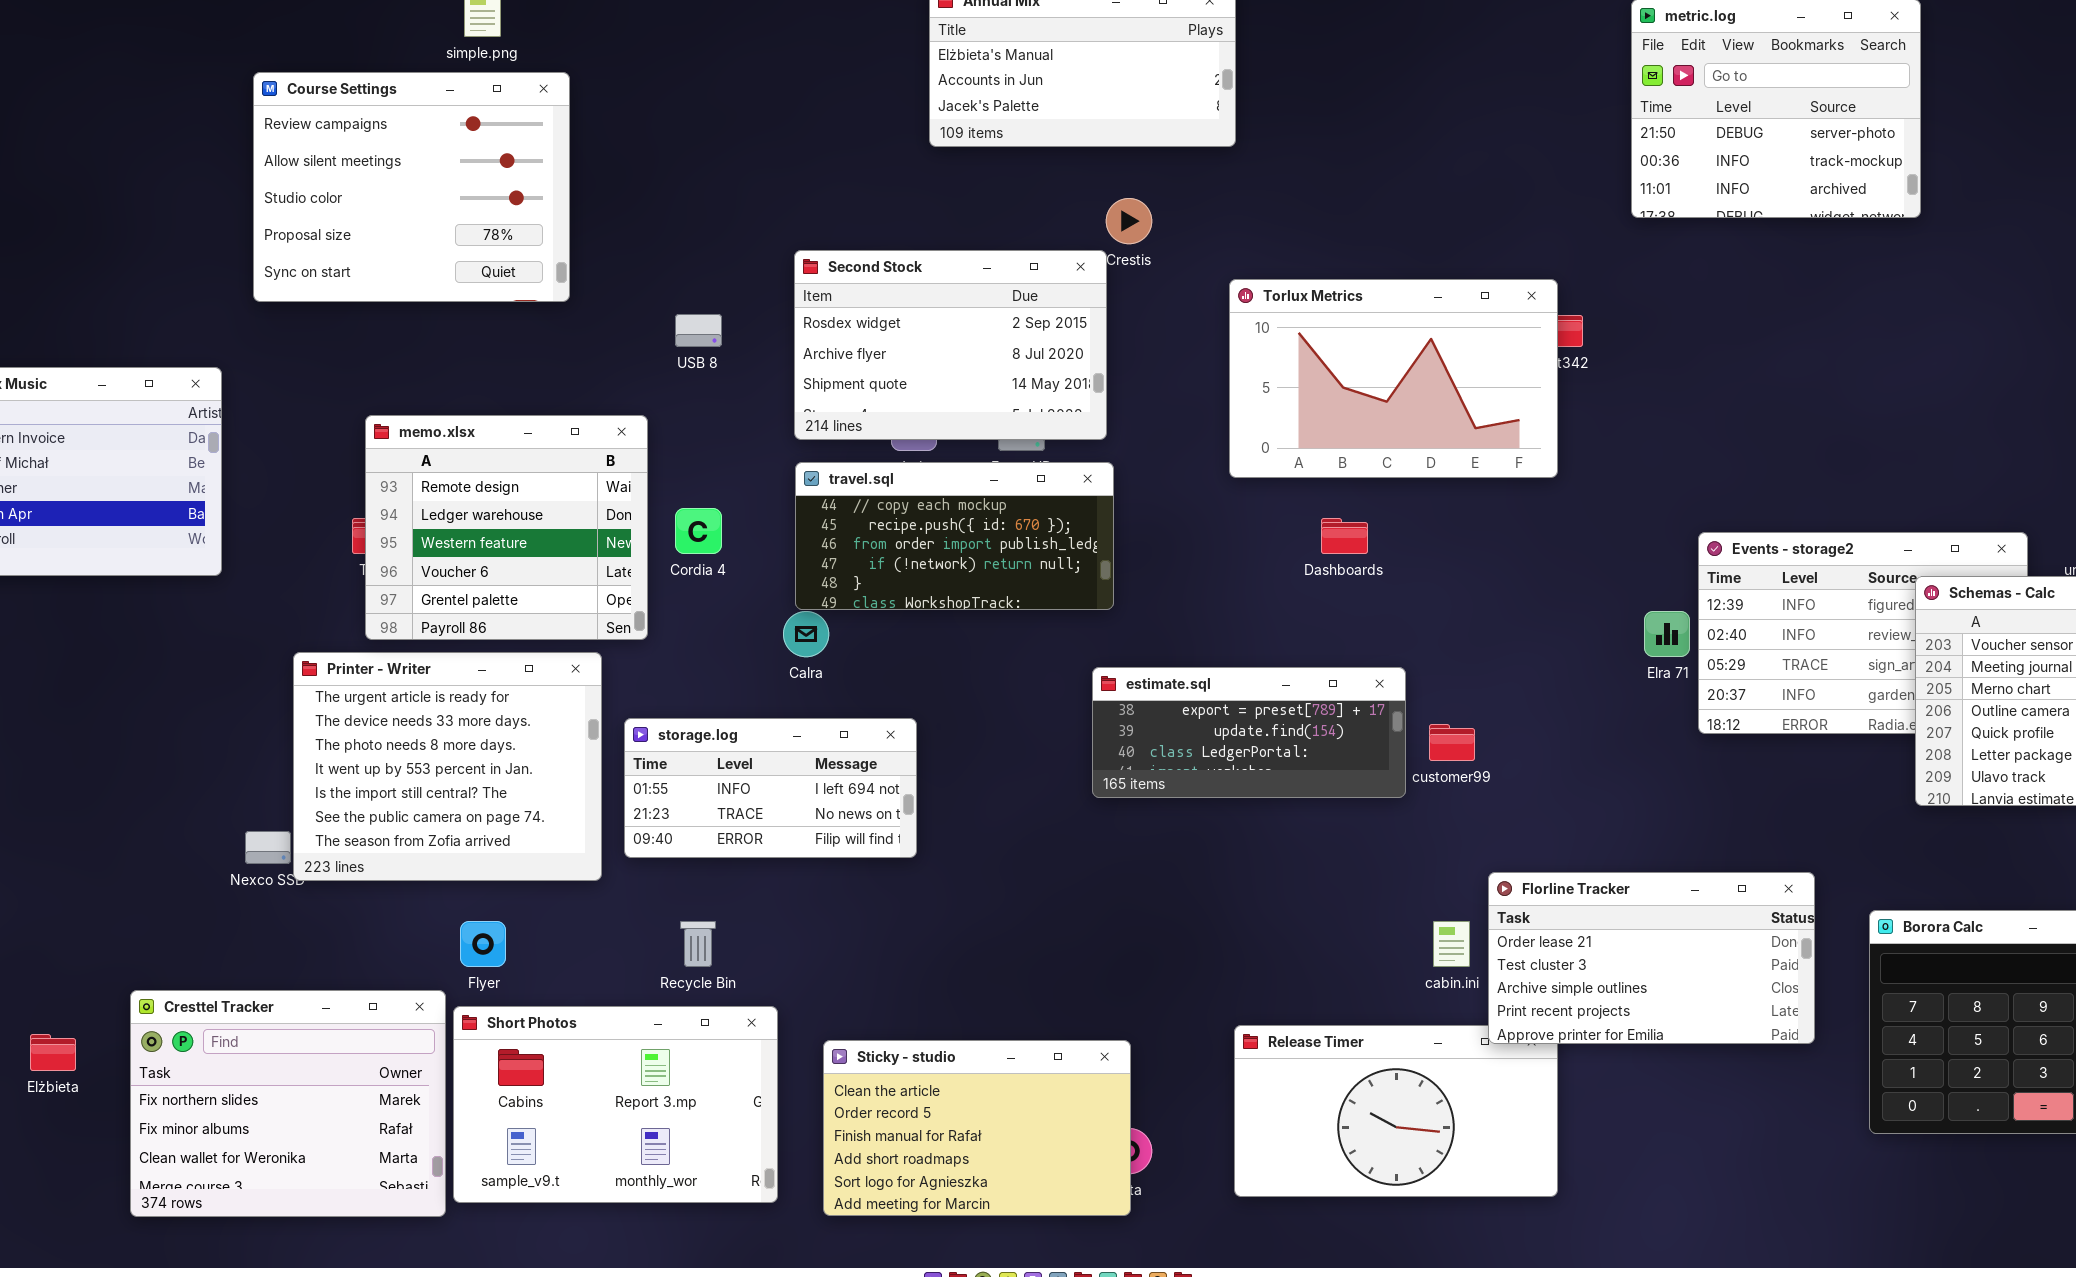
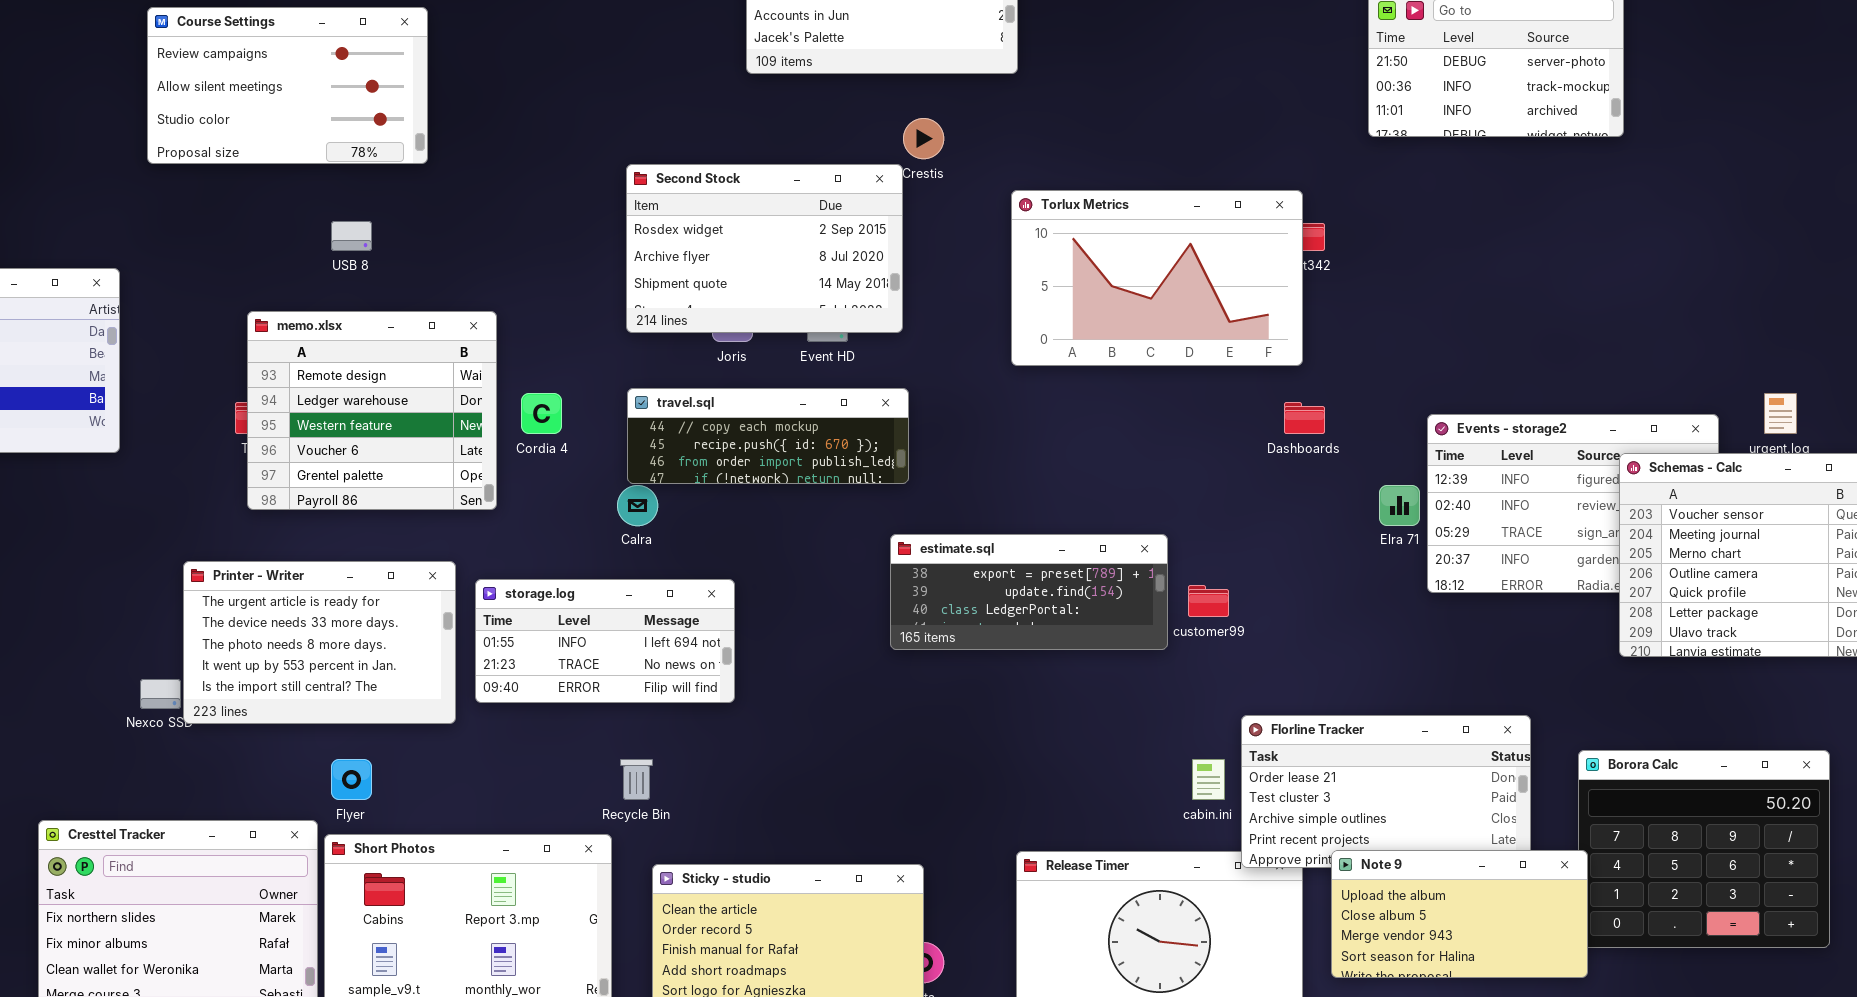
Course Settings: [253,72,570,302] -> [147,7,428,164], resized
USB 8: [675,314,722,347] -> [331,221,372,251], moved
travel.sql: [795,462,1114,610] -> [627,388,909,484], resized
Dashboards: [1321,518,1368,554] -> [1284,402,1325,434], moved
Printer - Writer: [293,652,602,881] -> [183,561,456,724], resized
Recycle Bin: [680,921,716,967] -> [620,759,653,800], moved
Note 9: none -> [1331,850,1588,978], opened

